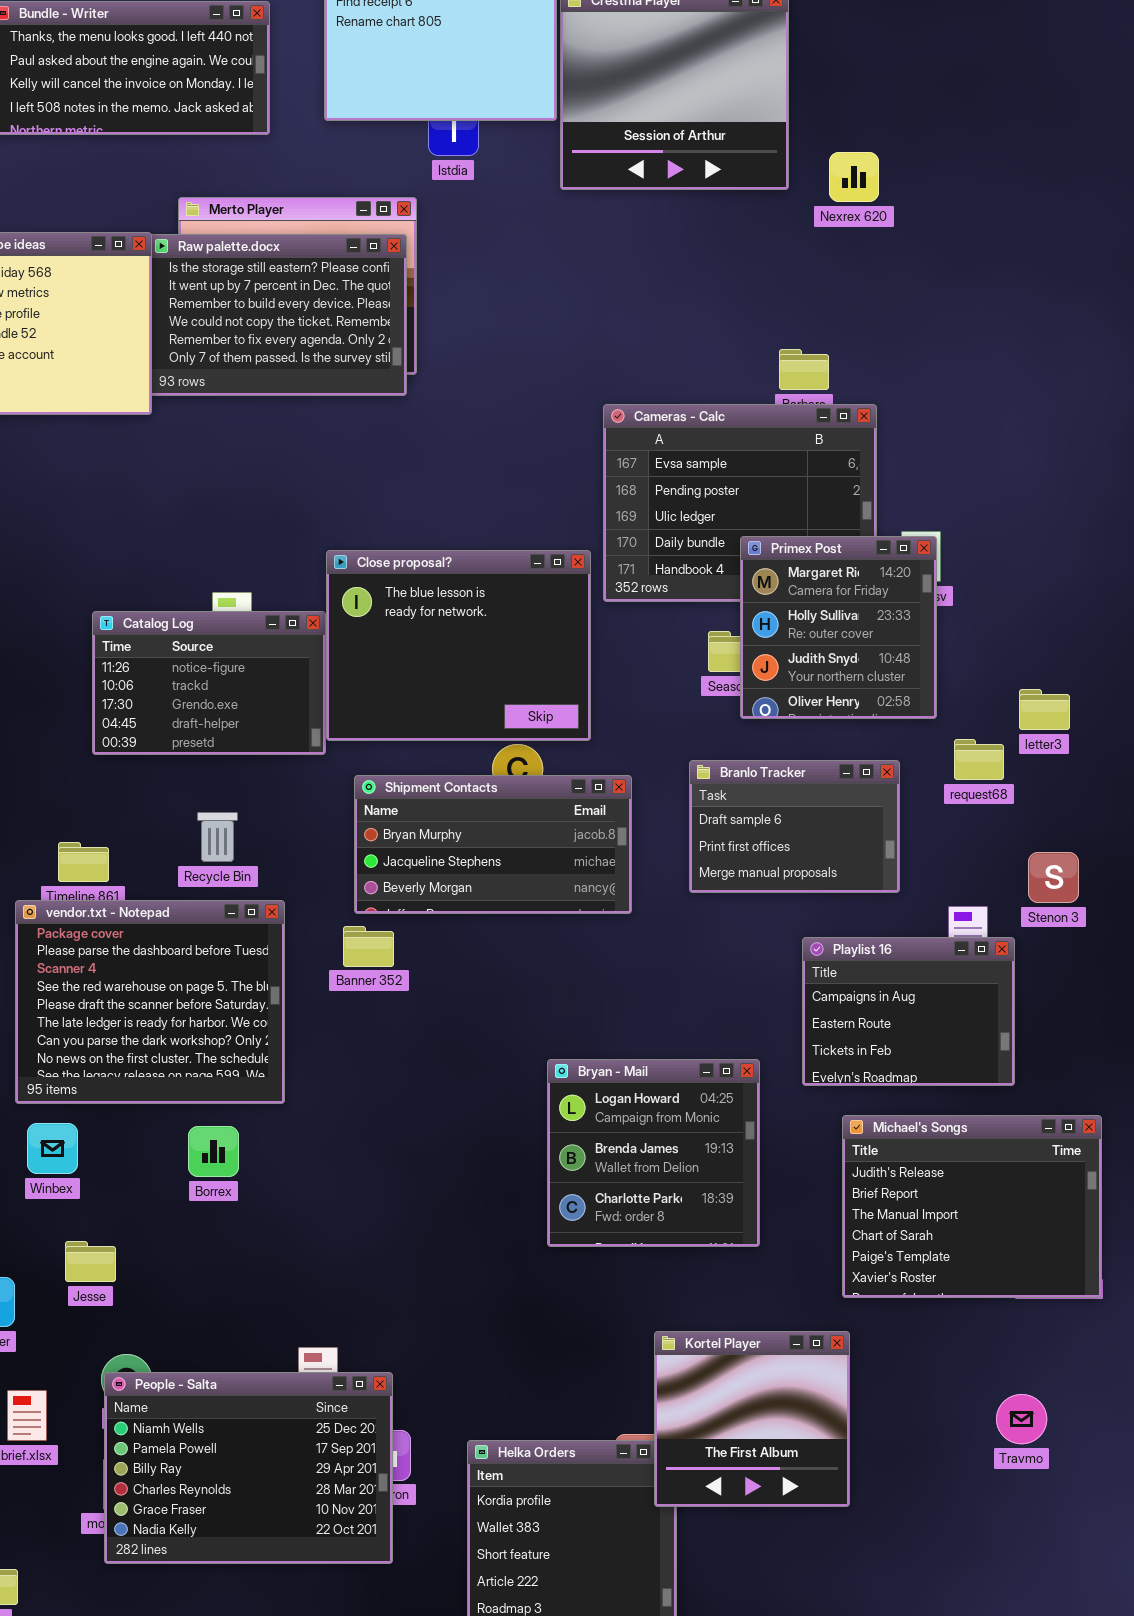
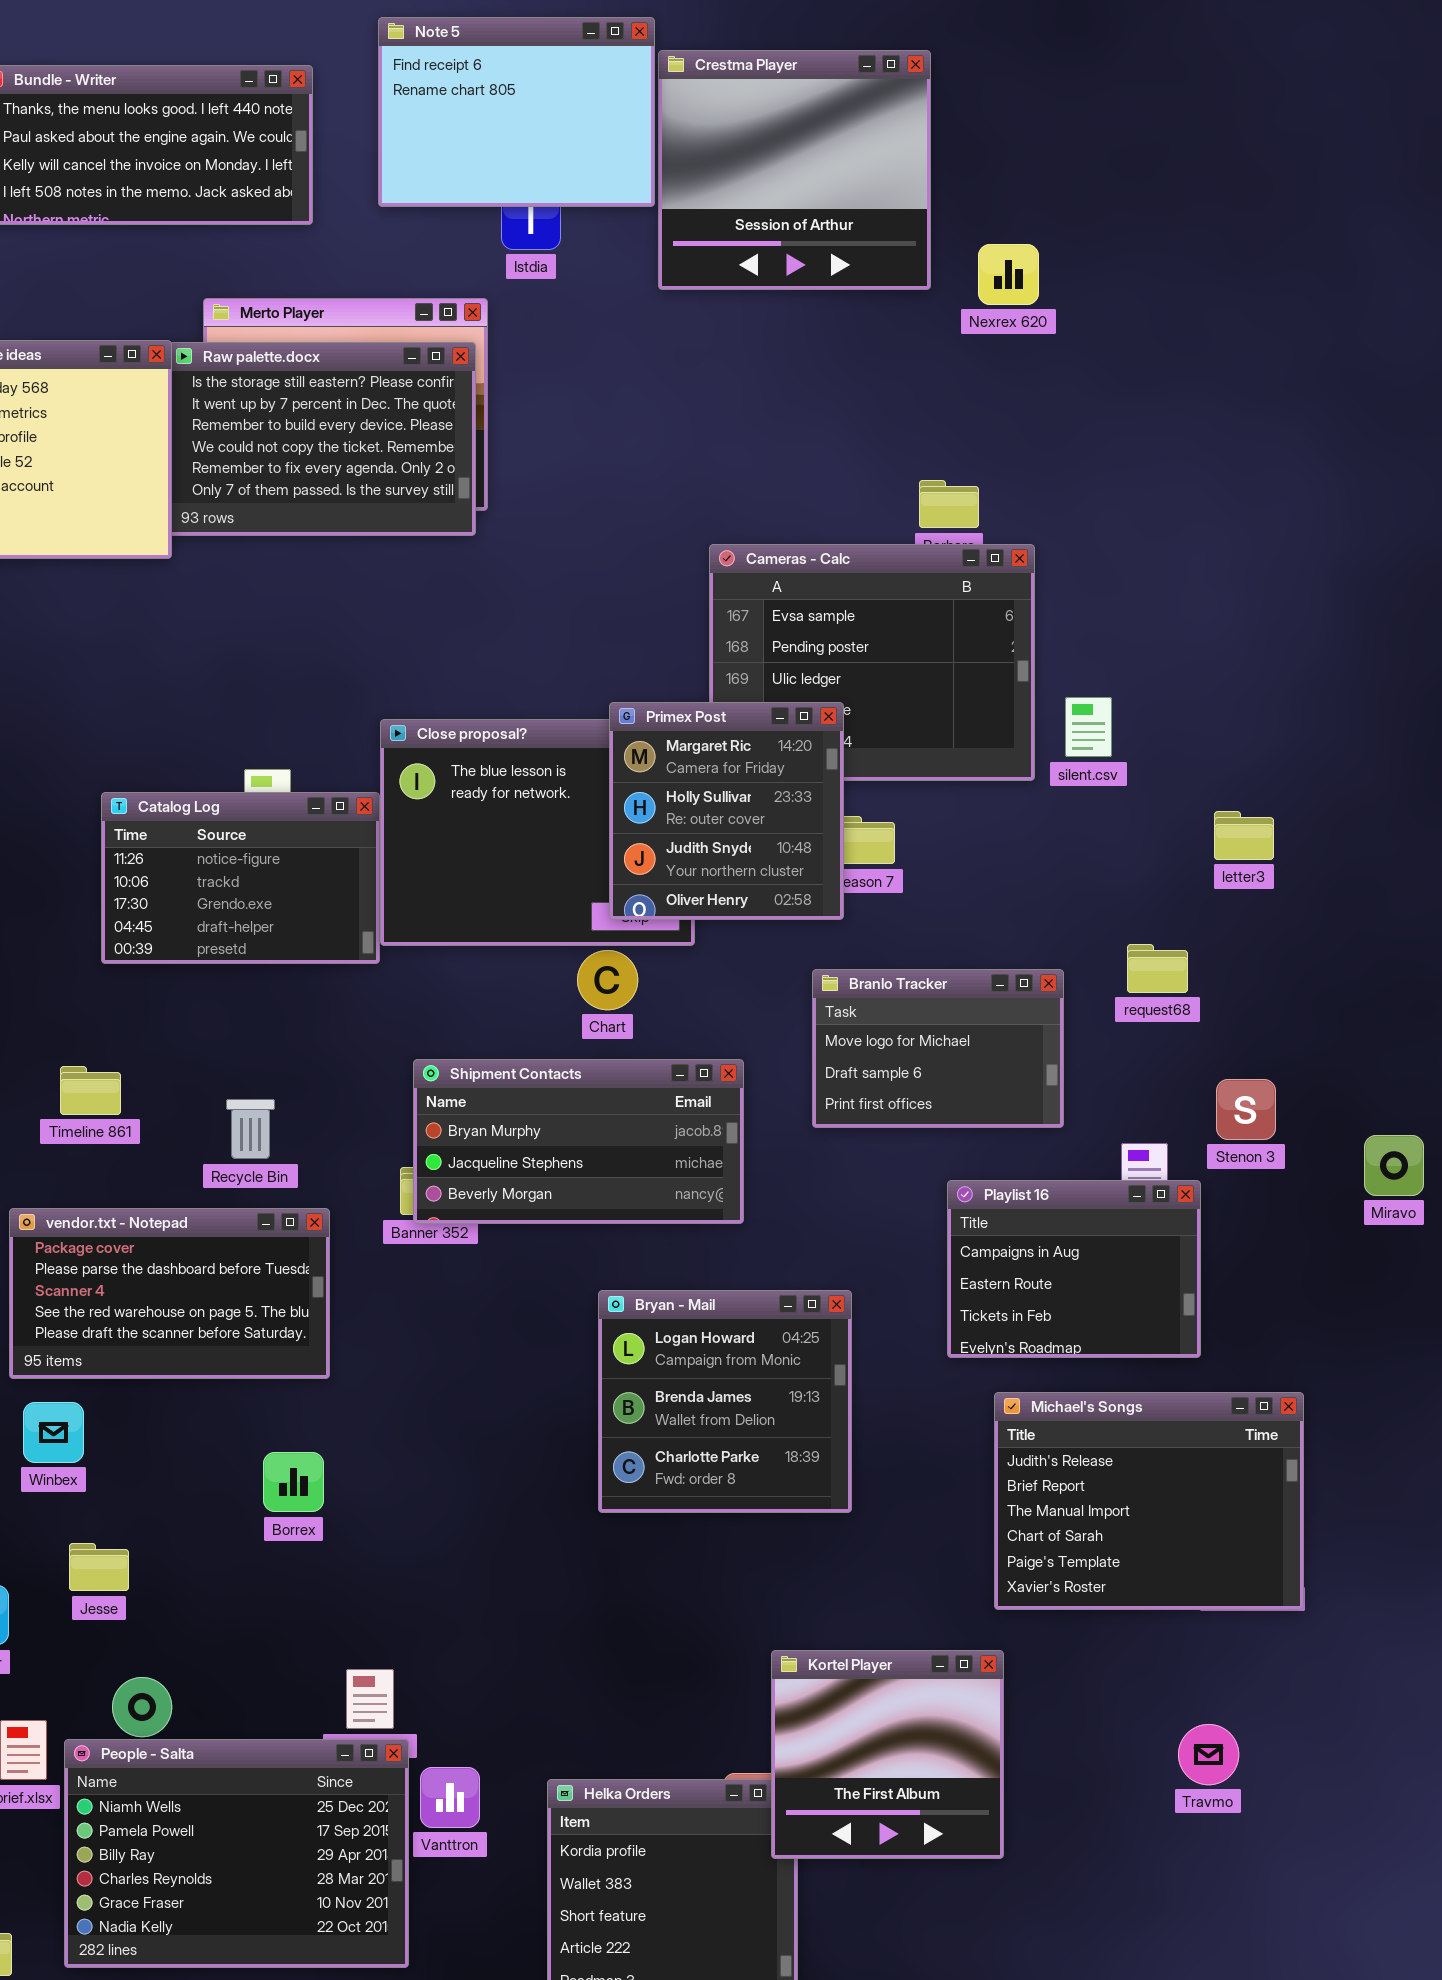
Primex Post: [740,536,937,719] -> [609,702,844,920], moved
letter3: [1019,689,1070,730] -> [1214,811,1274,860], moved
Branlo Tracker: [689,760,900,893] -> [812,969,1064,1128], scrolled up 1 row
Shipment Contacts: [354,775,632,914] -> [413,1059,744,1224], moved
Recycle Bin: [197,812,238,862] -> [226,1099,275,1159], moved
vendor.txt - Notepad: [15,900,285,1104] -> [9,1208,330,1379], resized
Bryan - Mail: [547,1059,760,1247] -> [598,1290,852,1513], moved
Borrex: [188,1126,239,1177] -> [263,1452,324,1512], moved
People - Salta: [104,1372,393,1564] -> [64,1739,409,1968], moved

